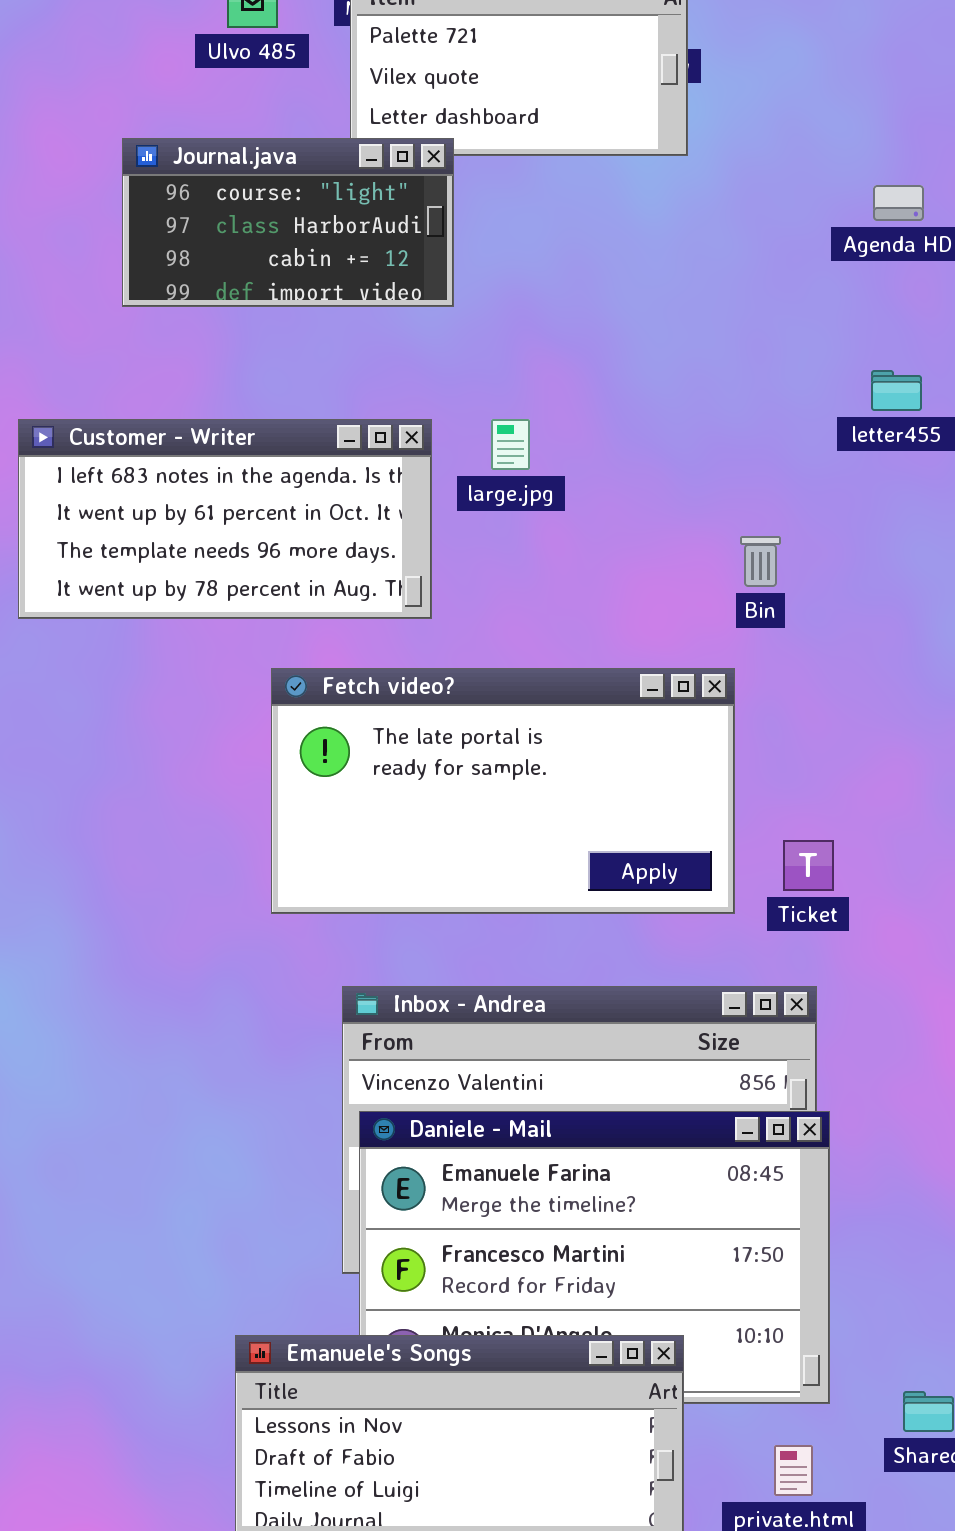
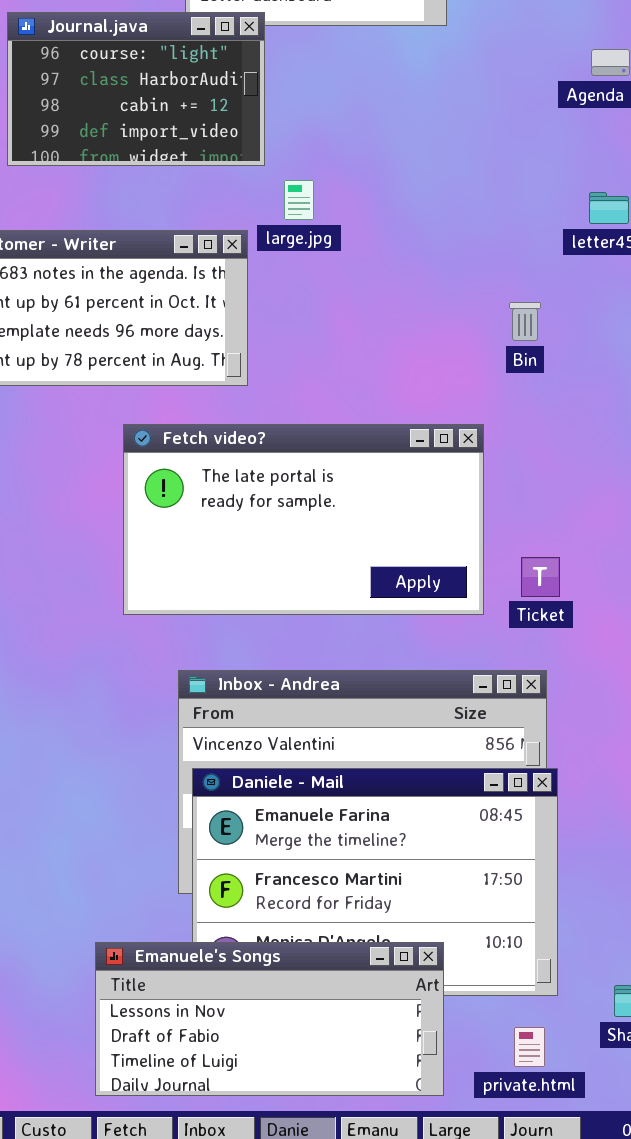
Journal.java: [122,138,454,307] -> [7,12,265,166], resized
large.jpg: [491,419,530,470] -> [284,180,314,220], moved
Bin: [740,536,781,587] -> [509,302,541,341], moved

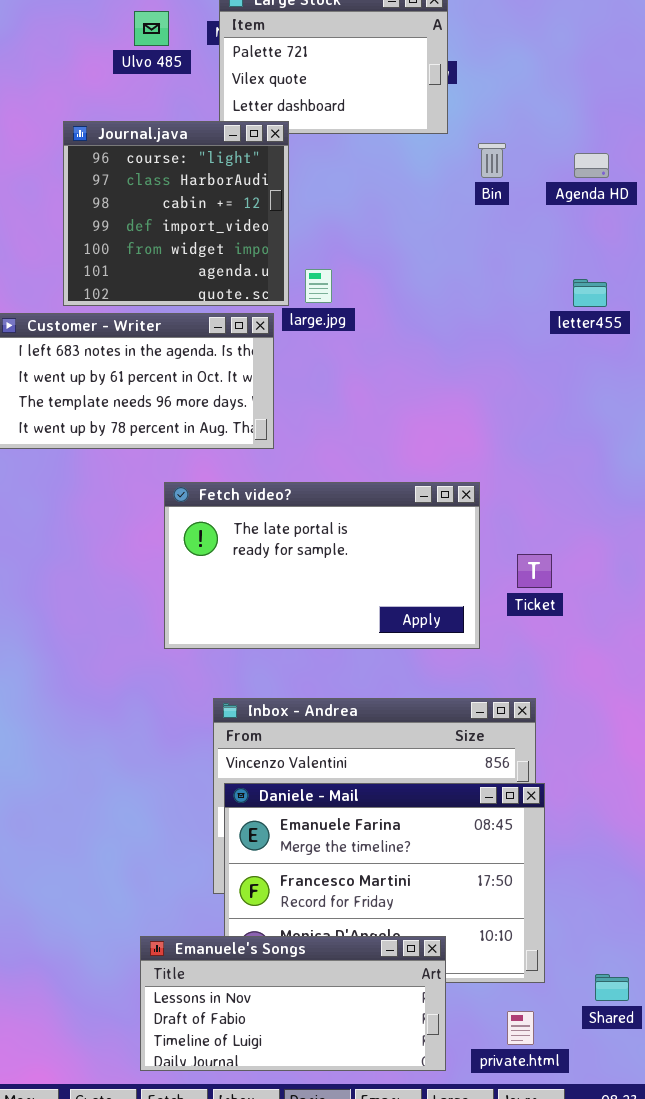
Journal.java: [7,12,265,166] -> [63,121,289,306], resized
Bin: [509,302,541,341] -> [478,143,506,178], moved
Ticket: [521,557,560,597] -> [517,554,552,588], moved

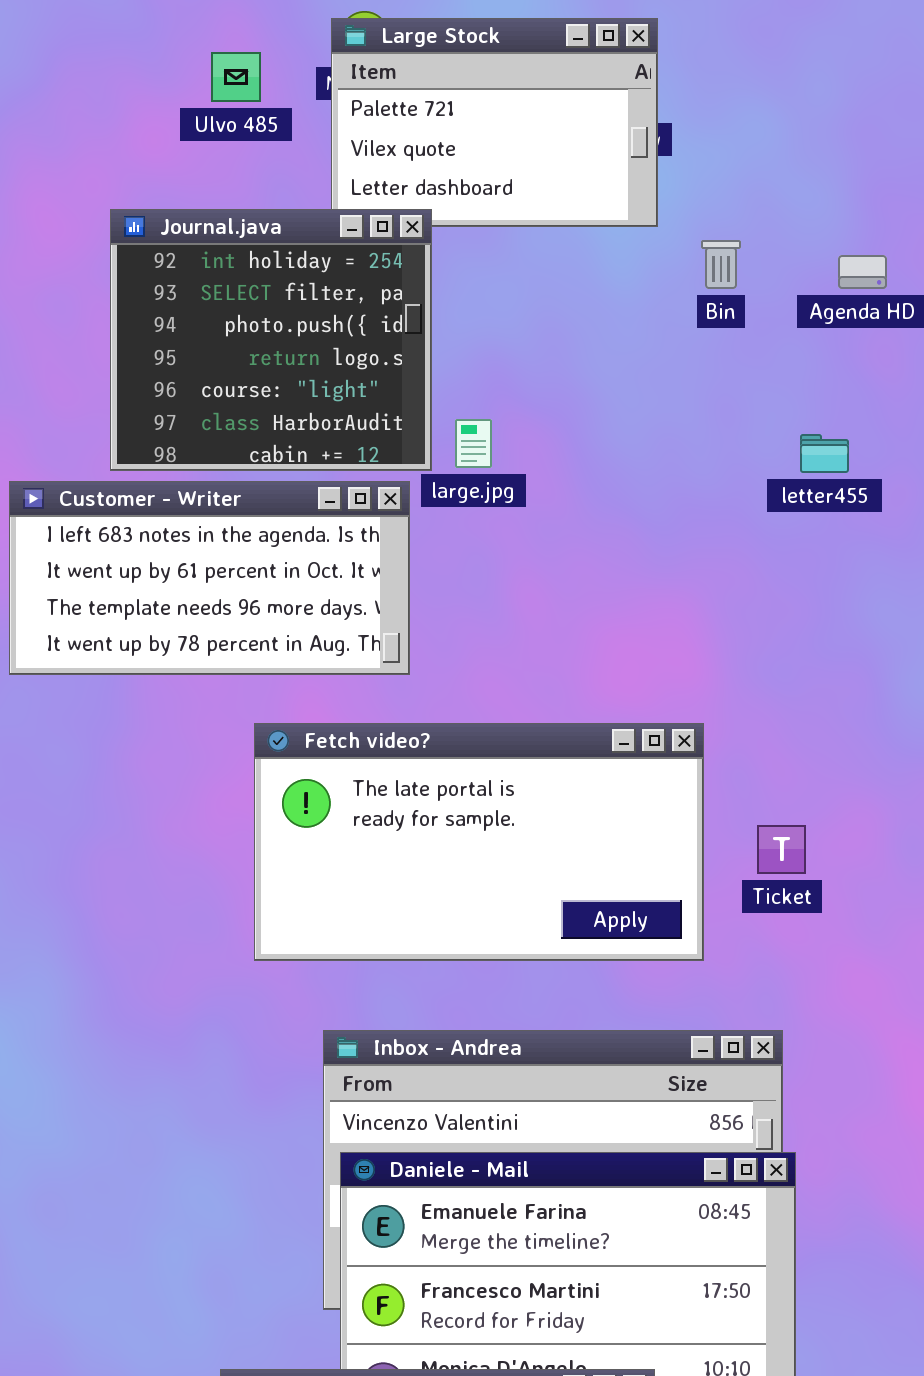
Journal.java: [63,121,289,306] -> [110,209,432,471], scrolled up 4 rows
letter455: [573,279,607,307] -> [800,434,849,473], moved

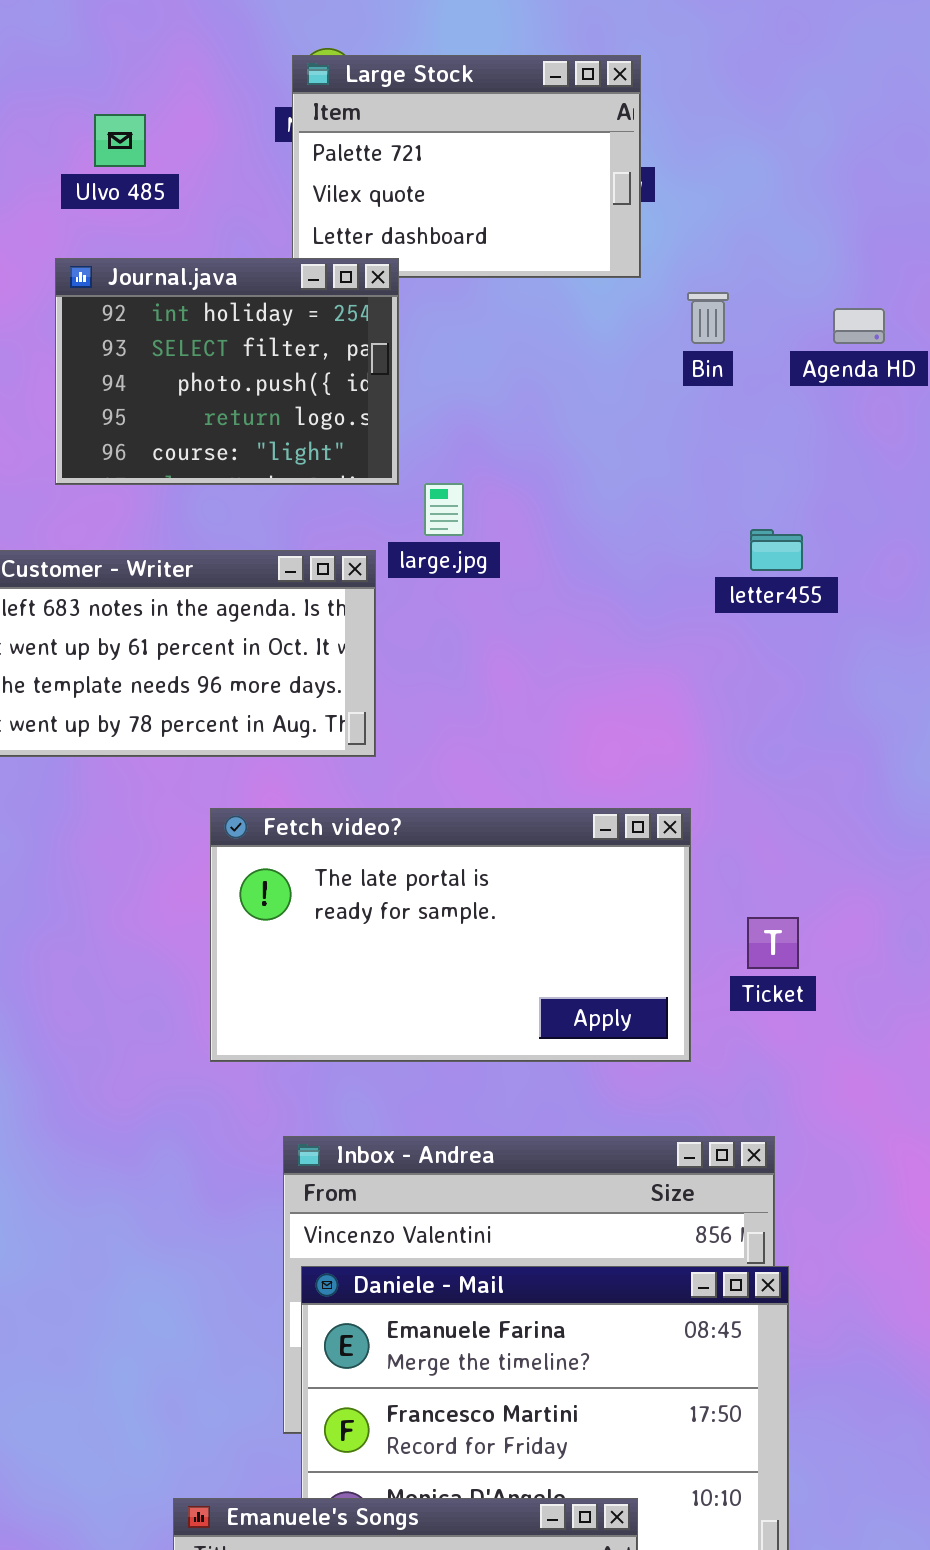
Ulvo 485: [211,52,261,102] -> [94,114,146,167], moved
Journal.java: [110,209,432,471] -> [55,258,399,485], resized
letter455: [800,434,849,473] -> [750,529,803,571], moved

